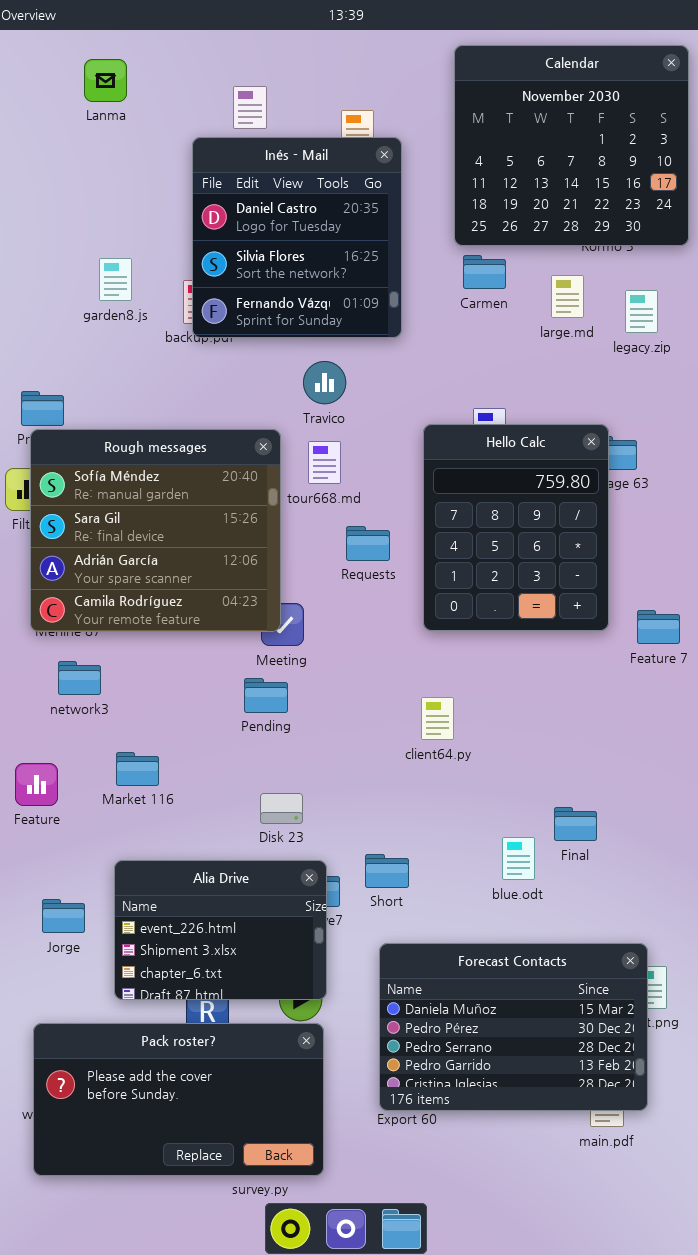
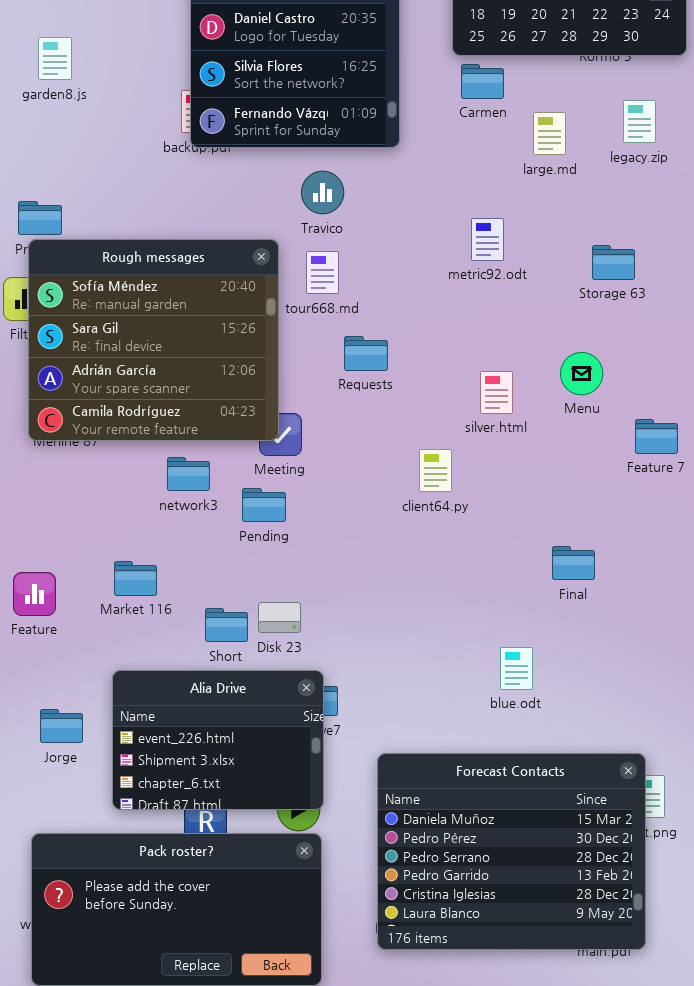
garden8.js: [99,258,132,301] -> [38,37,72,80], moved
large.md: [551,275,584,318] -> [533,112,566,155], moved
Hello Calc: [423,424,609,631] -> none, closed
network3: [58,661,101,695] -> [167,457,210,491], moved
client64.py: [421,697,454,740] -> [419,449,452,492], moved
Final: [554,807,597,841] -> [552,546,595,580], moved
Short: [365,854,409,888] -> [205,608,248,642], moved
Forecast Contacts: [379,943,648,1111] -> [377,753,646,950], resized

